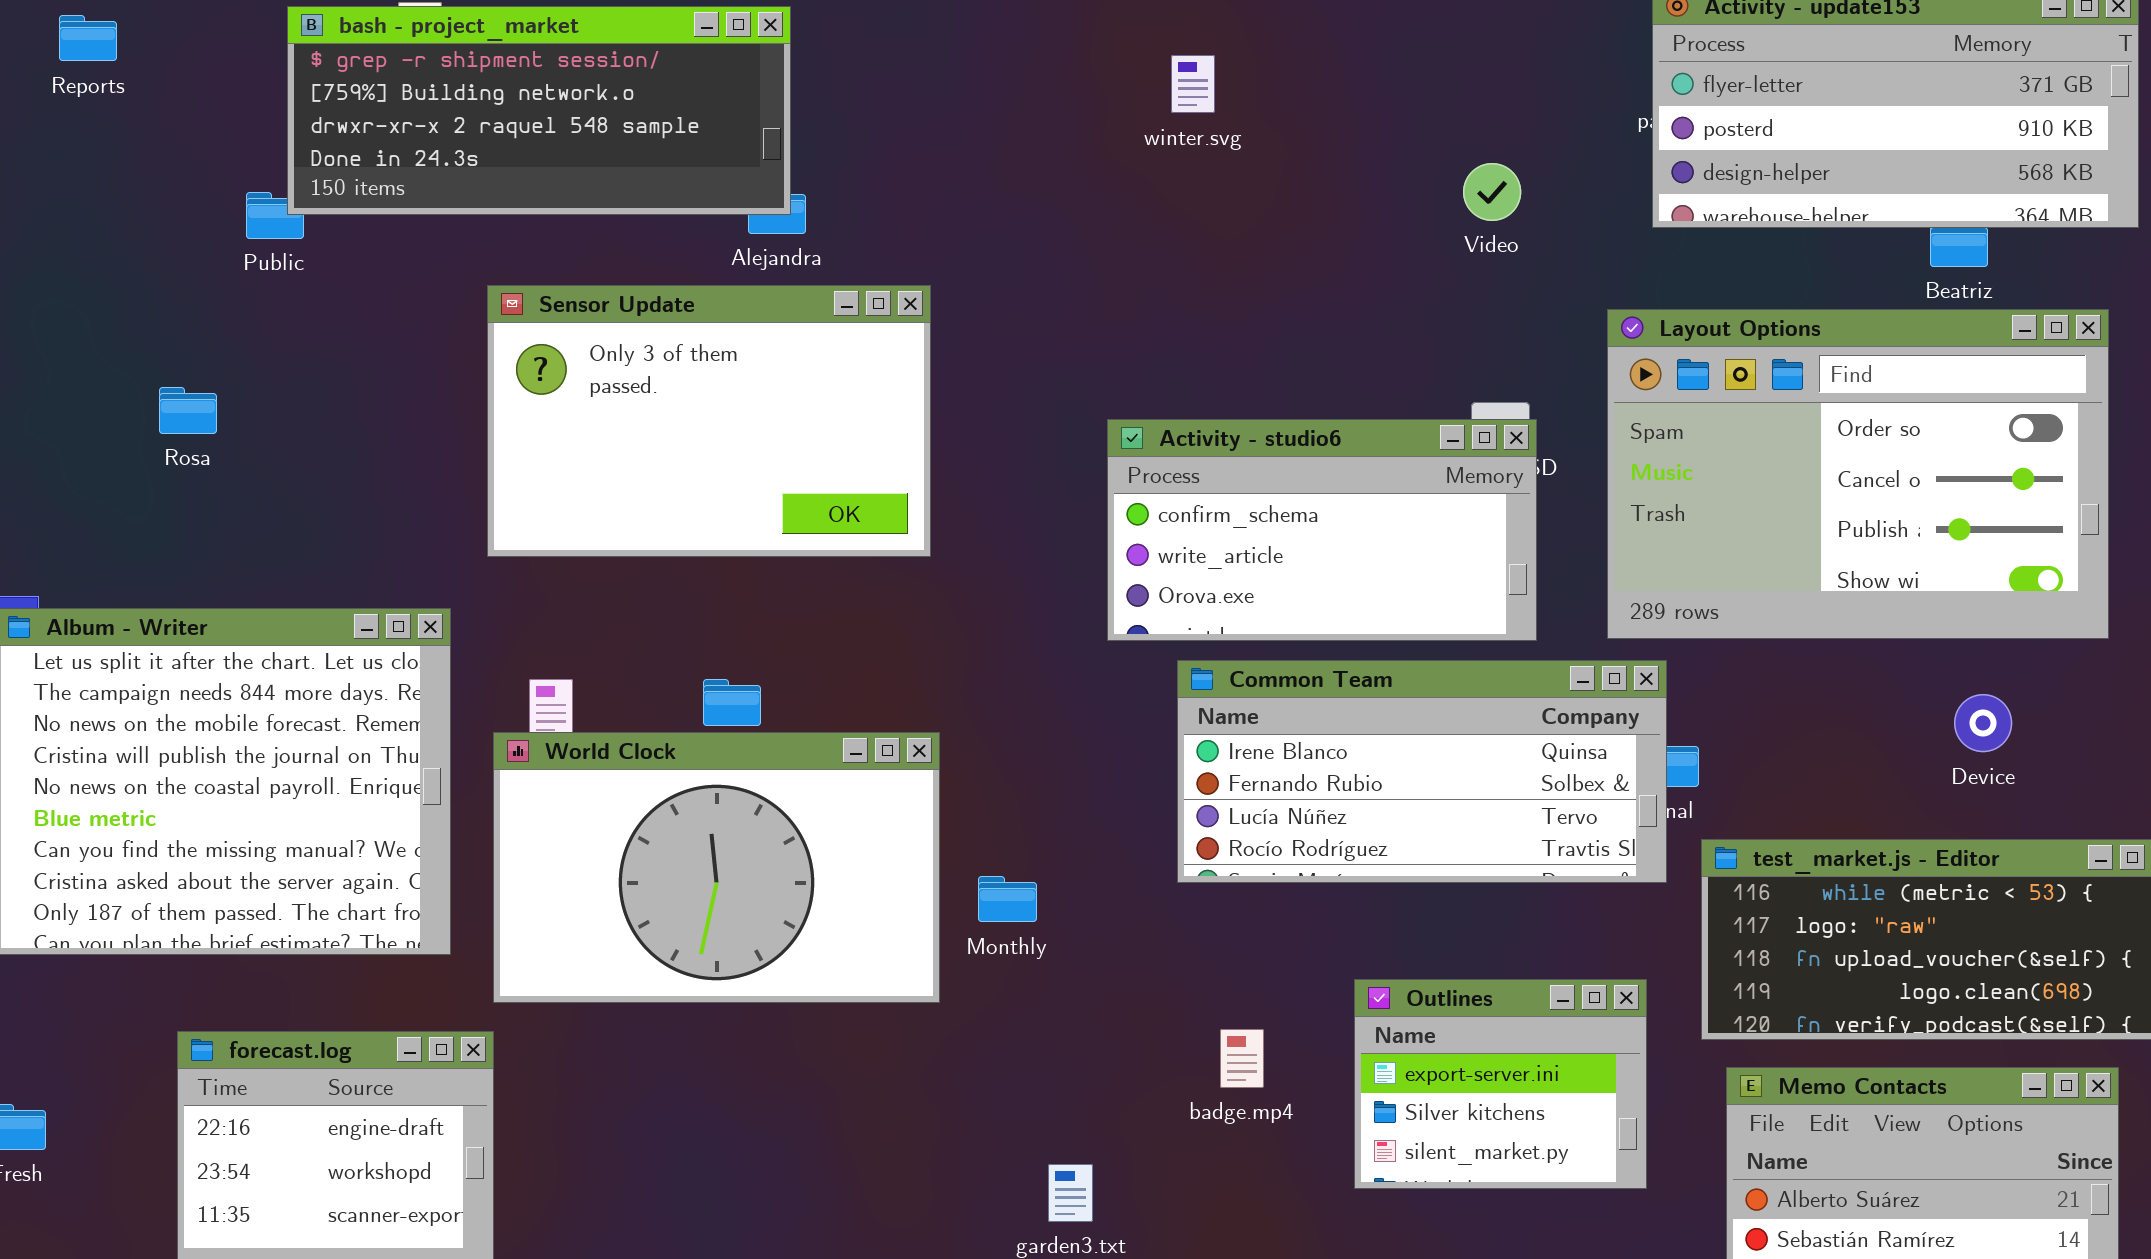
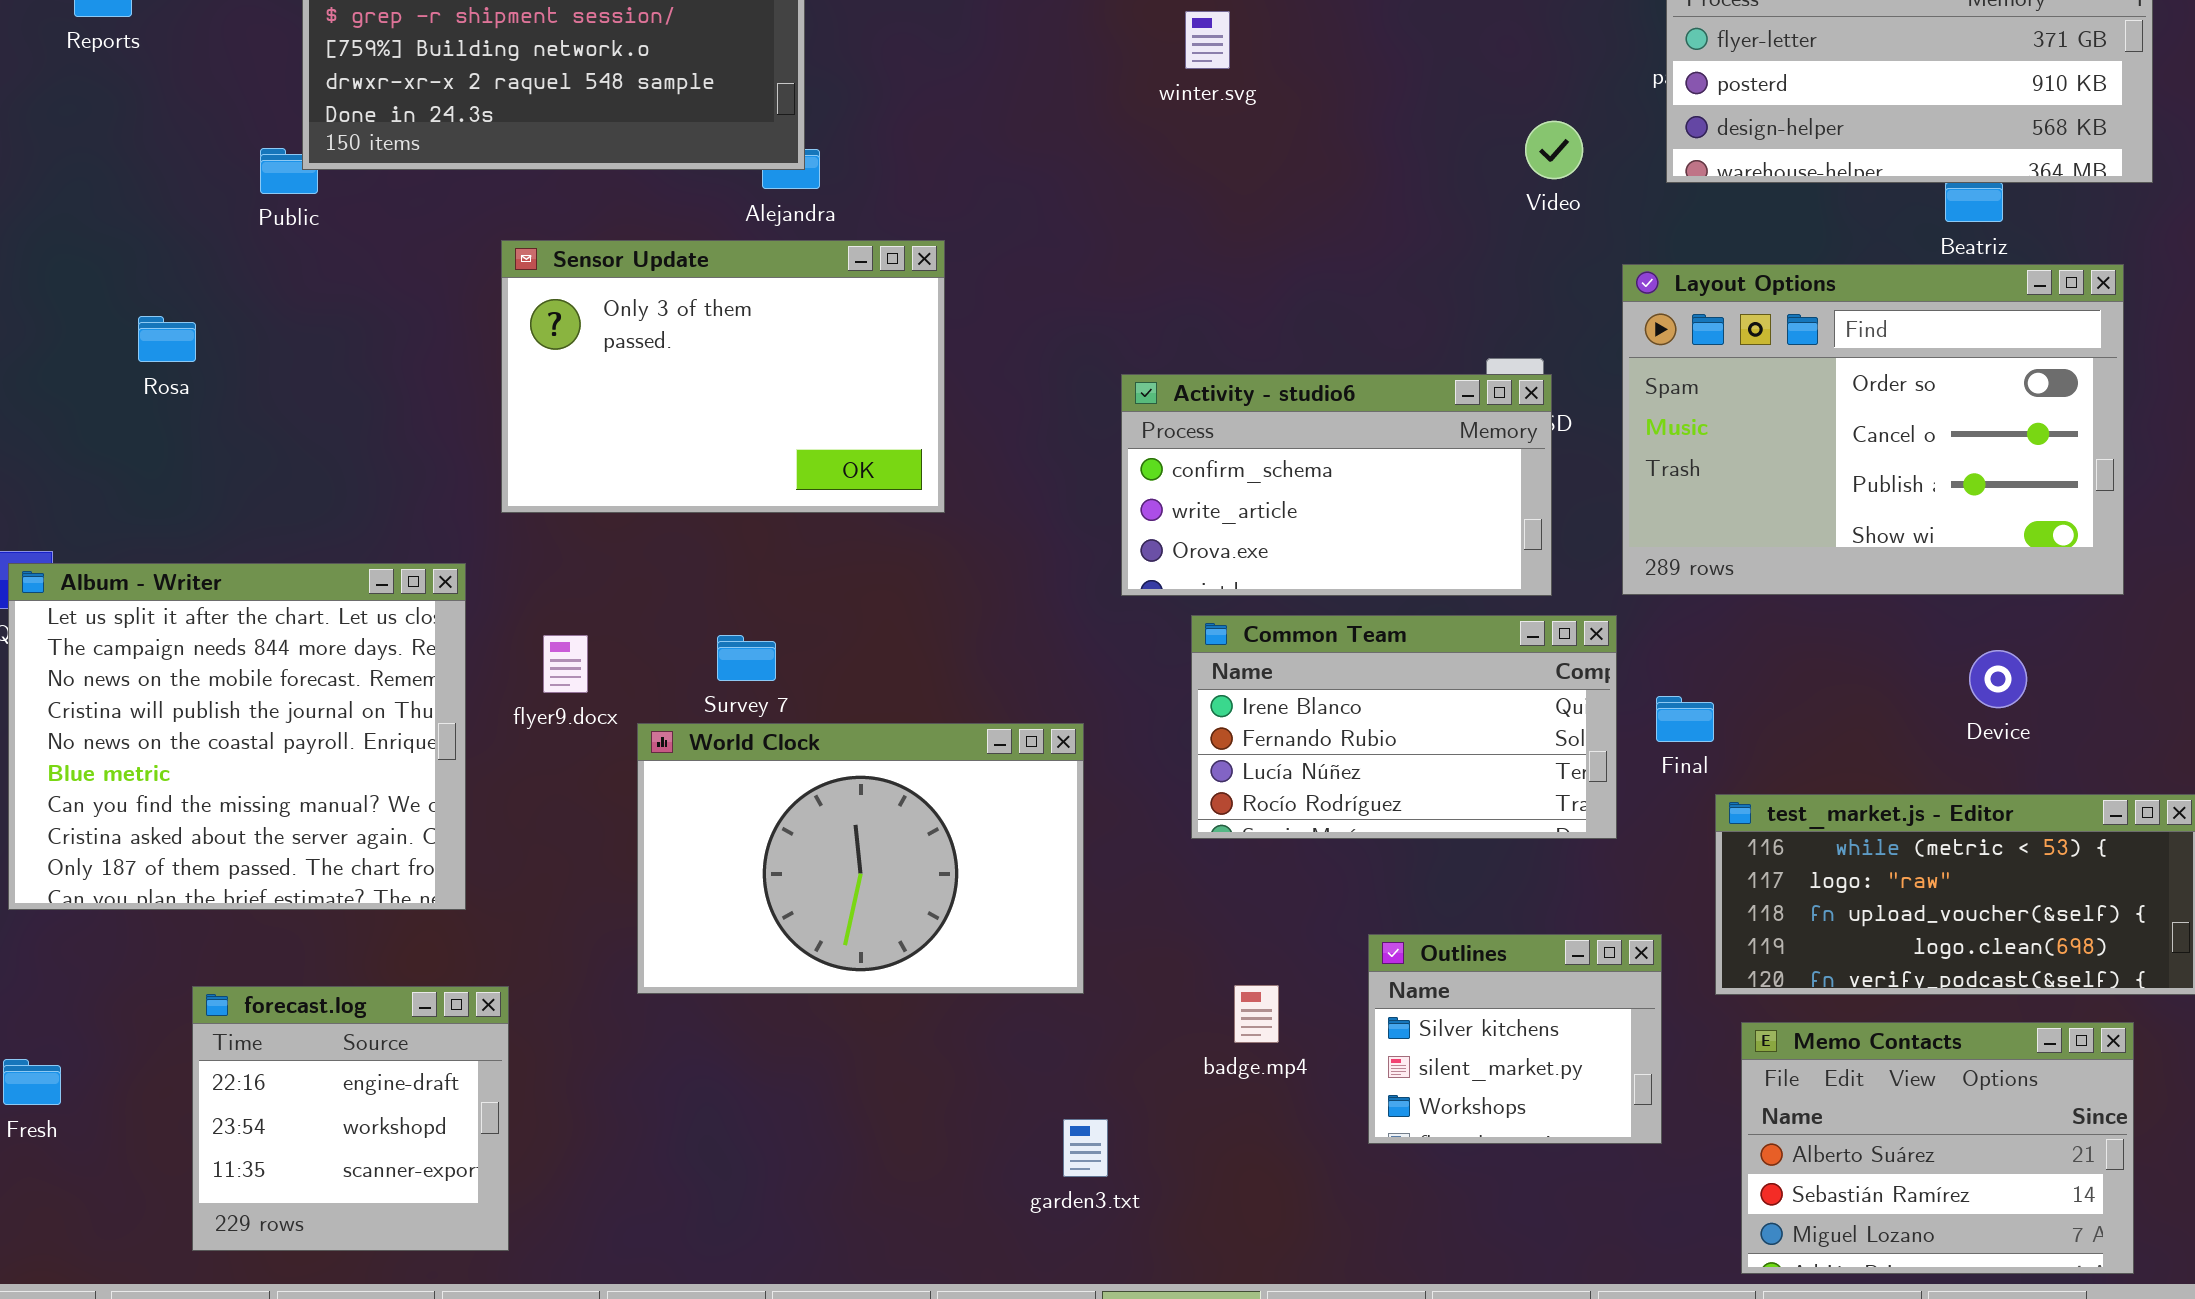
Video: [1463,163,1521,221] -> [1525,121,1583,179], moved
Rosa: [159,387,217,434] -> [138,316,196,362], moved
Common Team: [1177,660,1667,883] -> [1191,615,1617,839], resized
World Clock: [493,732,940,1003] -> [637,723,1084,994], moved
Outlines: [1354,979,1647,1189] -> [1368,934,1662,1144], scrolled down 1 row

